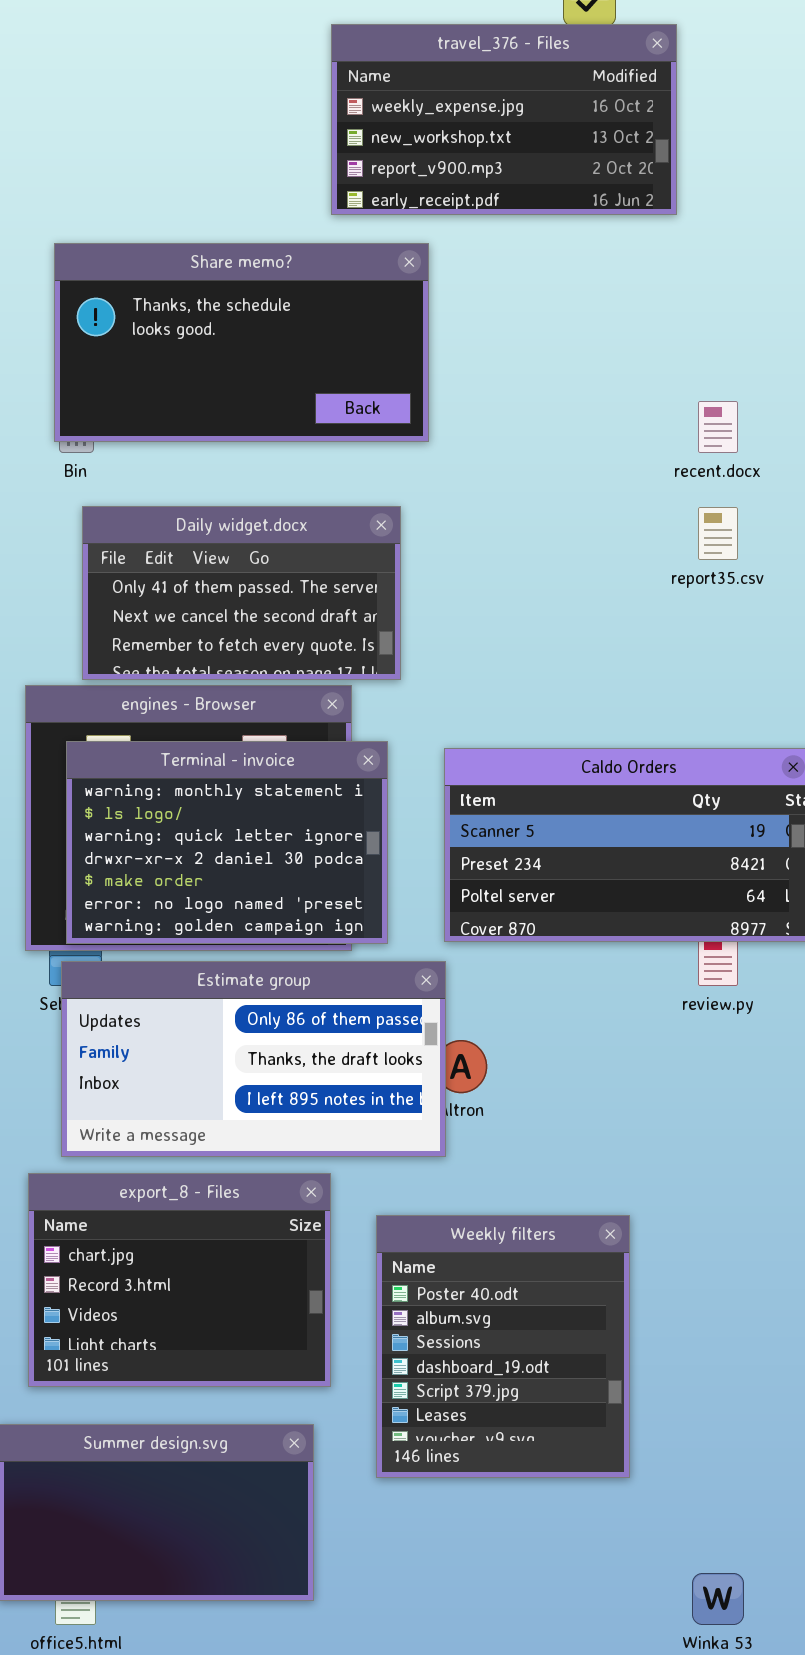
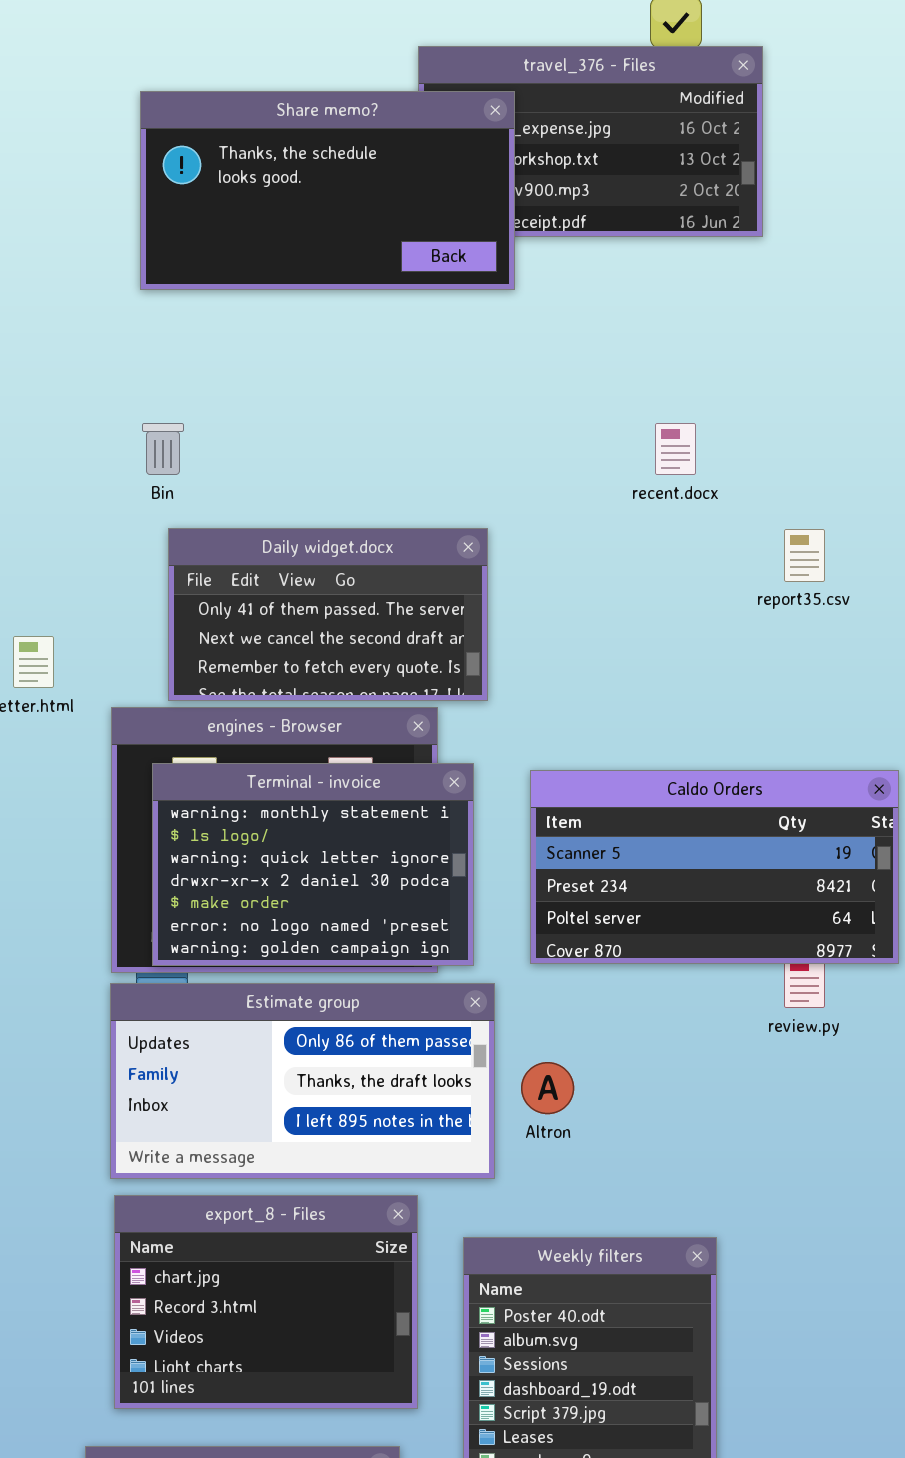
Share memo?: [54,243,429,442] -> [140,91,515,290], moved
recent.docx: [698,401,738,453] -> [655,423,696,475], moved
Estimate group: [61,961,446,1157] -> [110,983,495,1179], moved

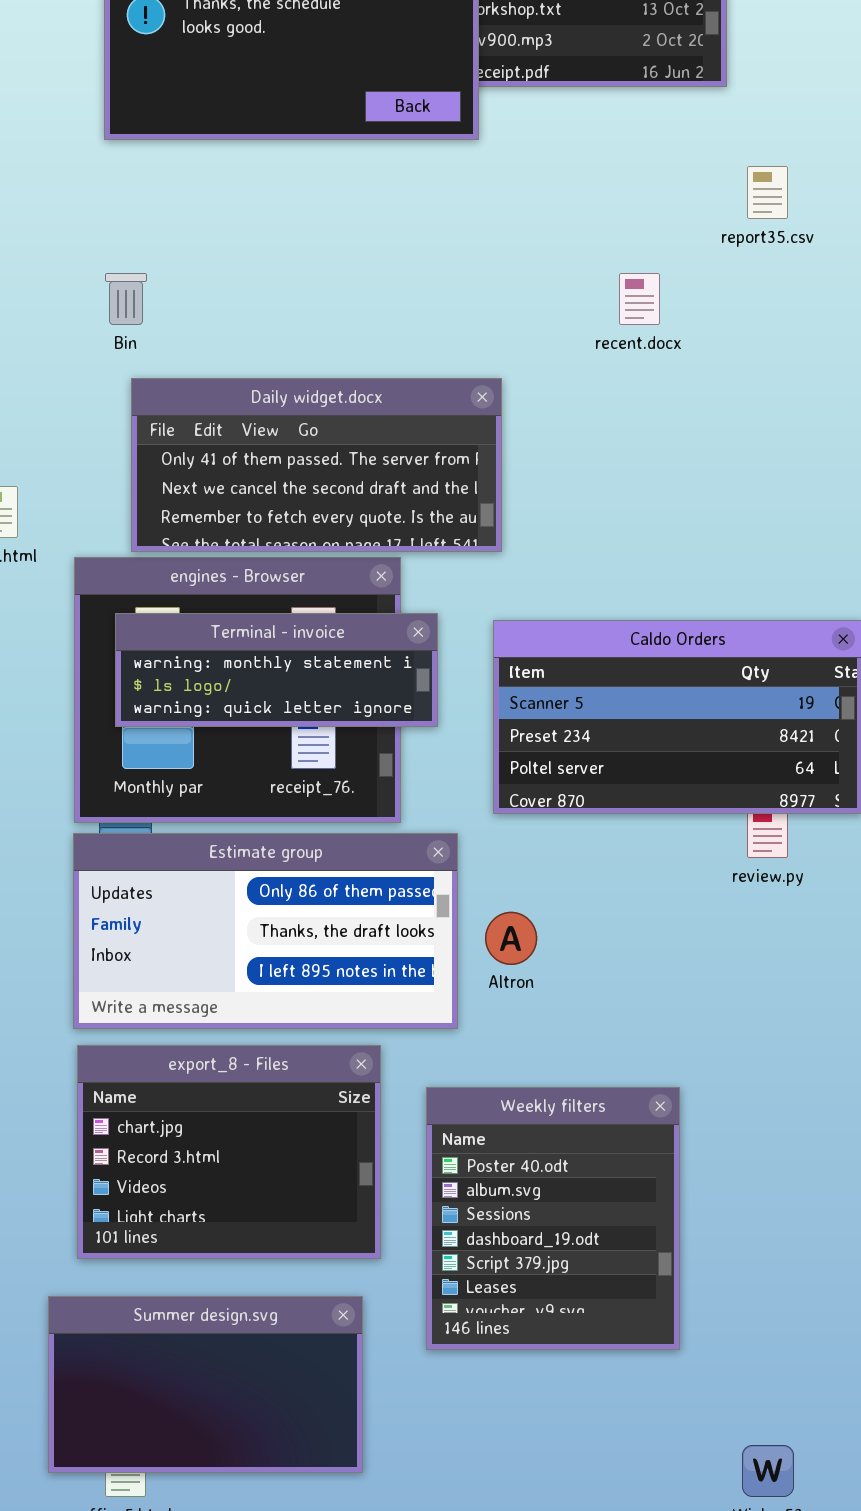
Daily widget.docx: [168,528,488,701] -> [131,378,502,552], resized
report35.csv: [784,529,825,582] -> [747,166,788,219], moved
Terminal - invoice: [152,763,474,966] -> [115,613,438,727], resized

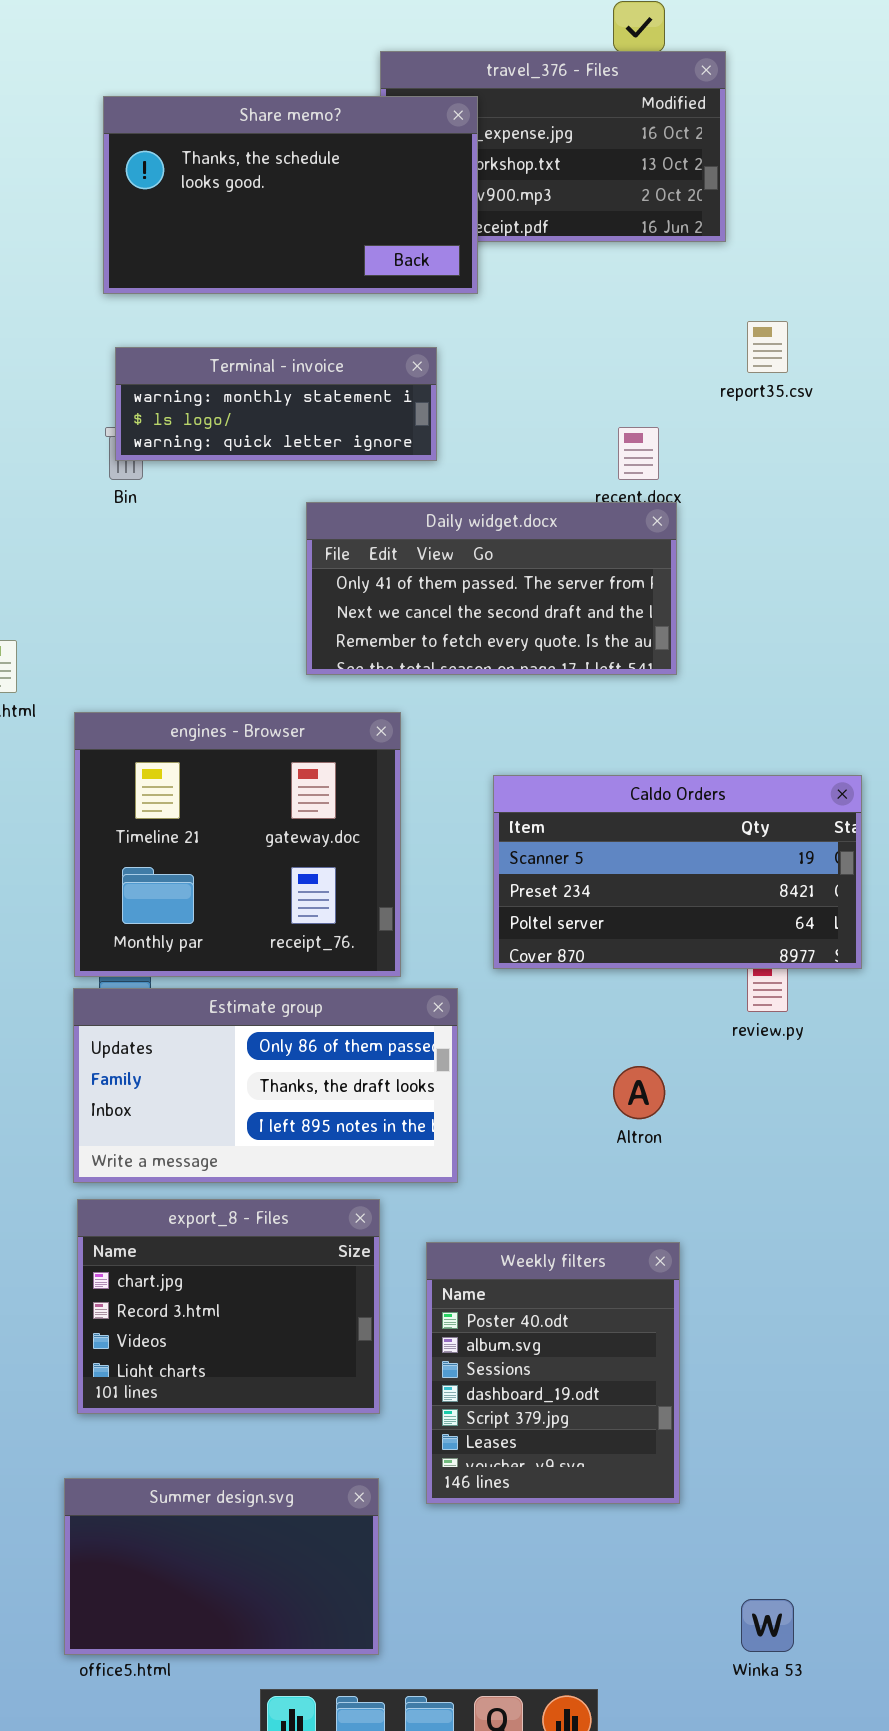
Daily widget.docx: [131,378,502,552] -> [306,502,677,675], moved
Terminal - invoice: [115,613,438,727] -> [115,347,437,461], moved
Altron: [485,912,537,965] -> [613,1066,665,1119], moved
Summer design.svg: [48,1296,363,1473] -> [64,1478,379,1655], moved

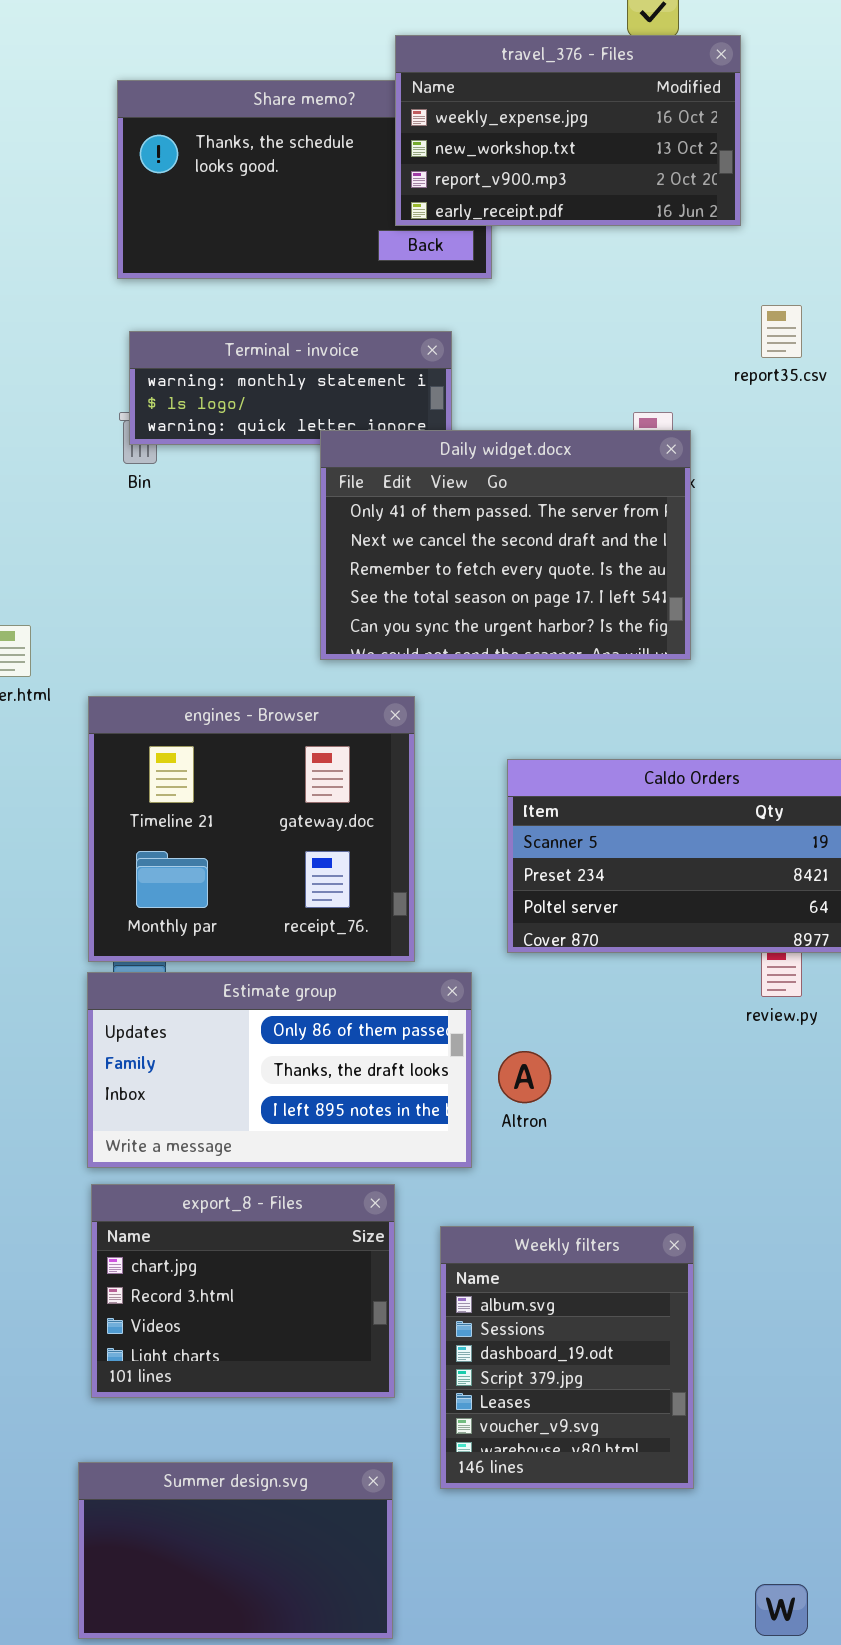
travel_376 - Files: [380,51,726,242] -> [395,35,741,226], raised
Daily widget.docx: [306,502,677,675] -> [320,430,691,660], resized
Altron: [613,1066,665,1119] -> [498,1051,551,1103], moved
Weekly filters: [426,1242,680,1504] -> [440,1226,694,1489], scrolled down 1 row

